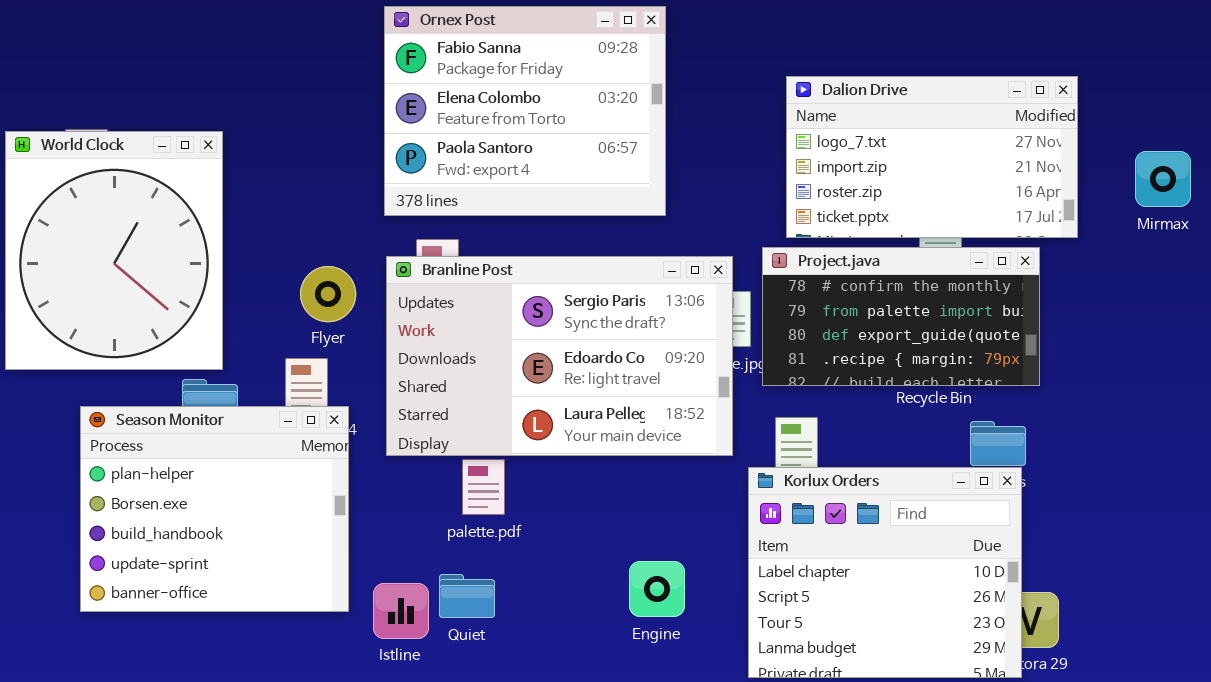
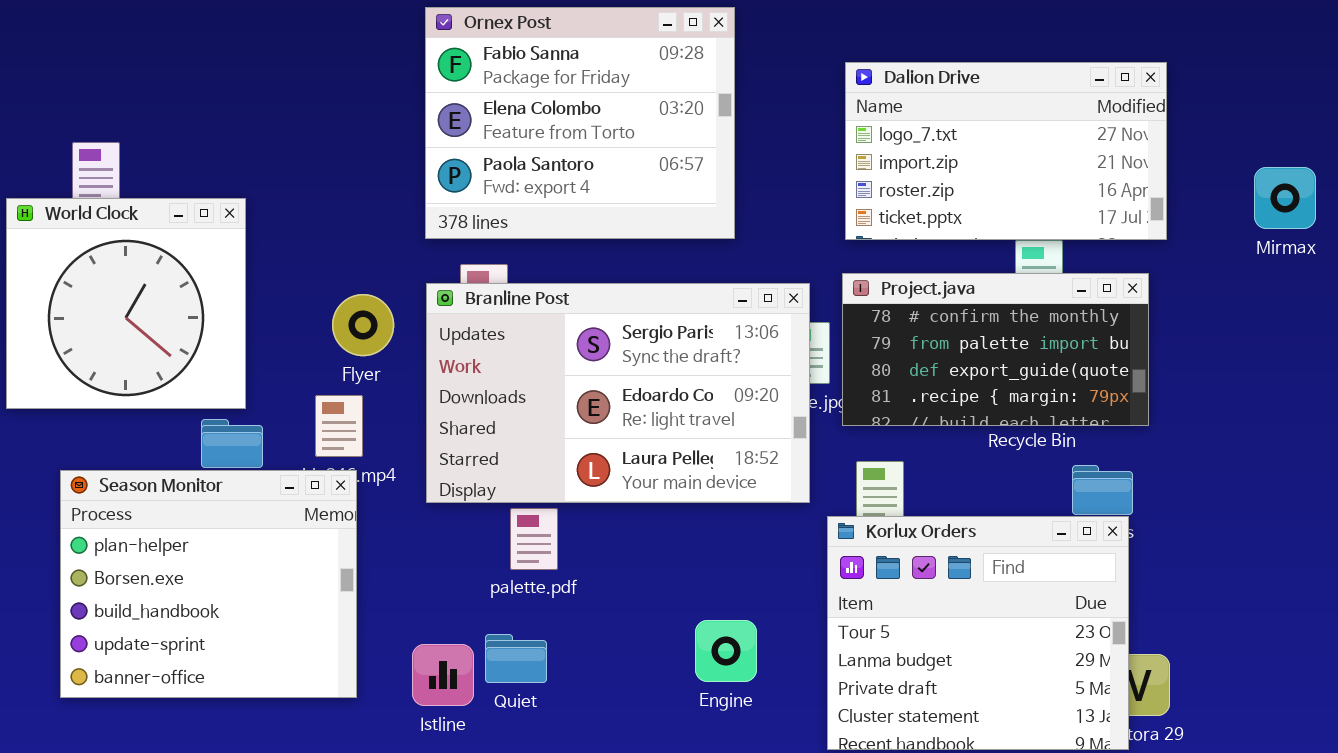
Dalion Drive: [786,76,1078,238] -> [845,62,1167,240], moved
World Clock: [5,131,223,370] -> [6,198,246,409], resized
Season Monitor: [80,406,349,612] -> [60,470,357,698], moved
Korlux Orders: [748,467,1022,678] -> [827,516,1129,750], scrolled down 2 rows

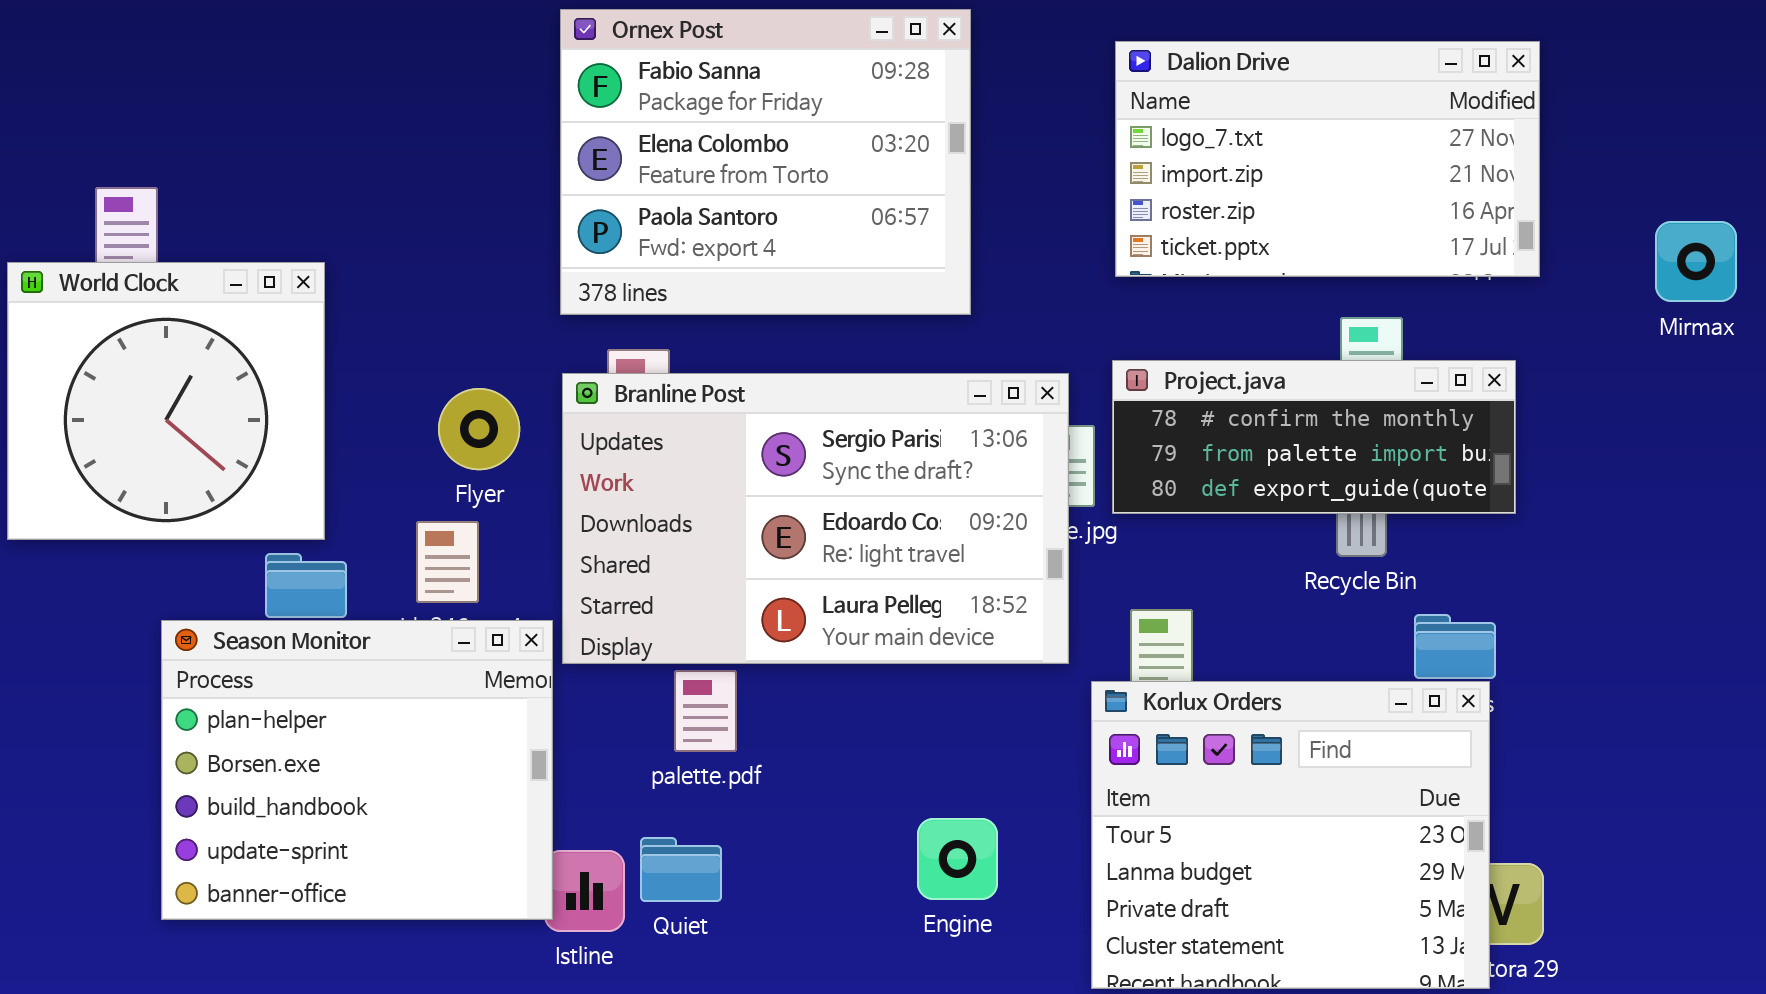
Dalion Drive: [845,62,1167,240] -> [1115,41,1540,277], moved
Project.java: [842,273,1149,426] -> [1112,360,1516,514], resized
Season Monitor: [60,470,357,698] -> [161,620,553,920], moved

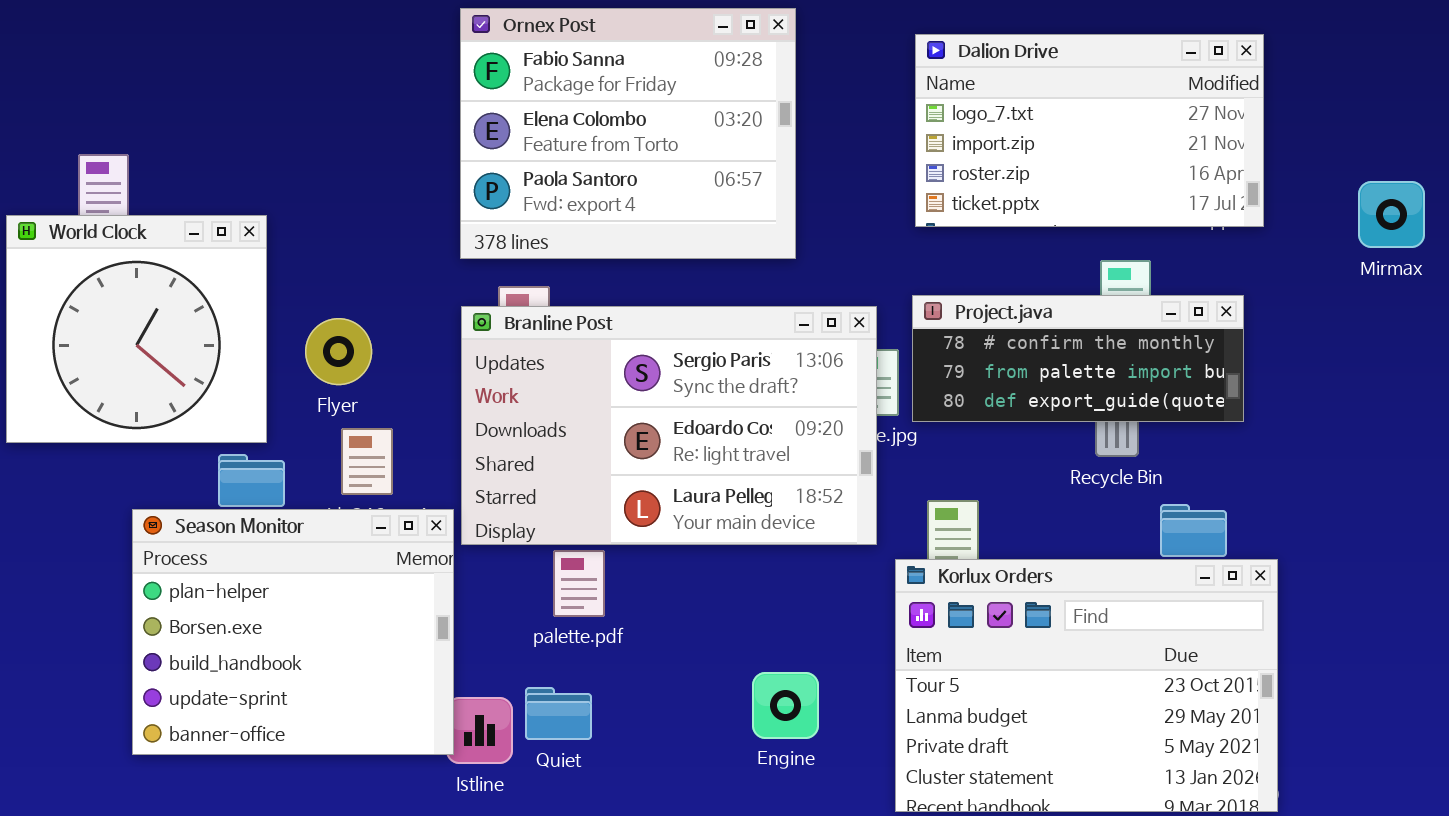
Flyer: [438,388,520,470] -> [305,318,372,385], moved
Korlux Orders: [1091,681,1490,989] -> [895,559,1278,812], resized

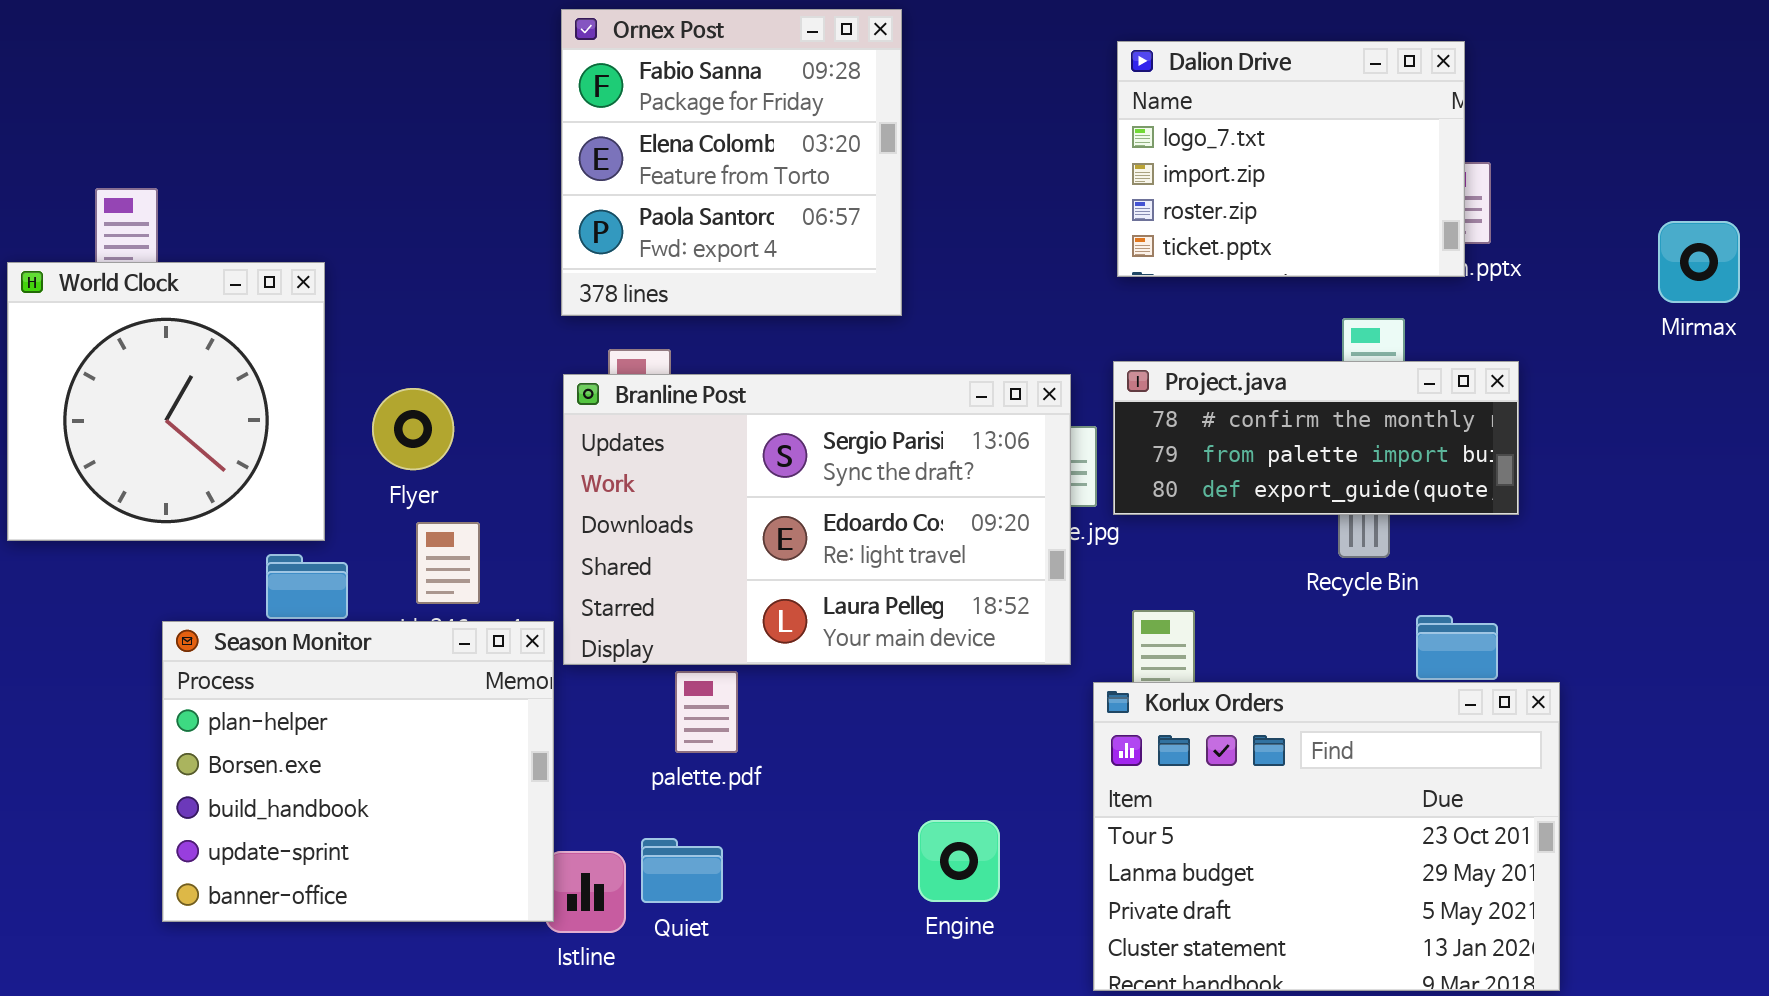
Ornex Post: [460,8,796,259] -> [561,9,902,316], resized
Dalion Drive: [915,34,1264,227] -> [1117,41,1465,277], resized

